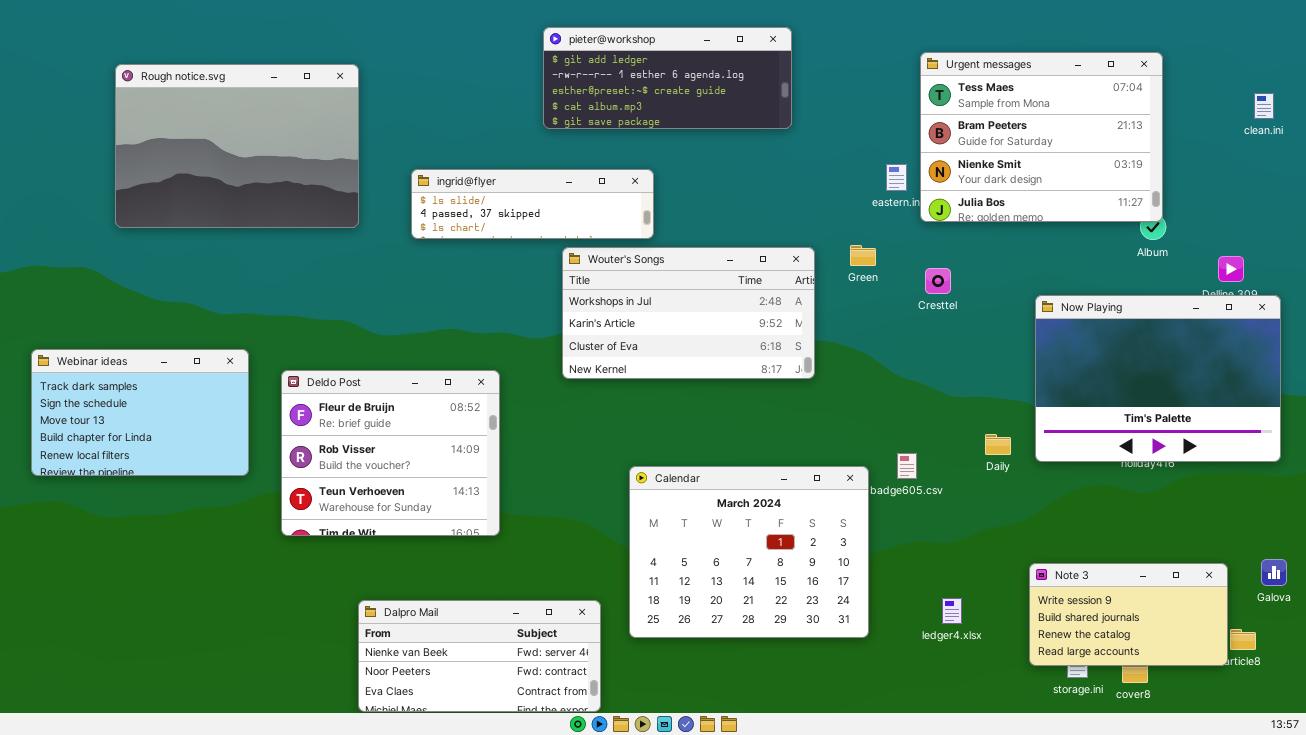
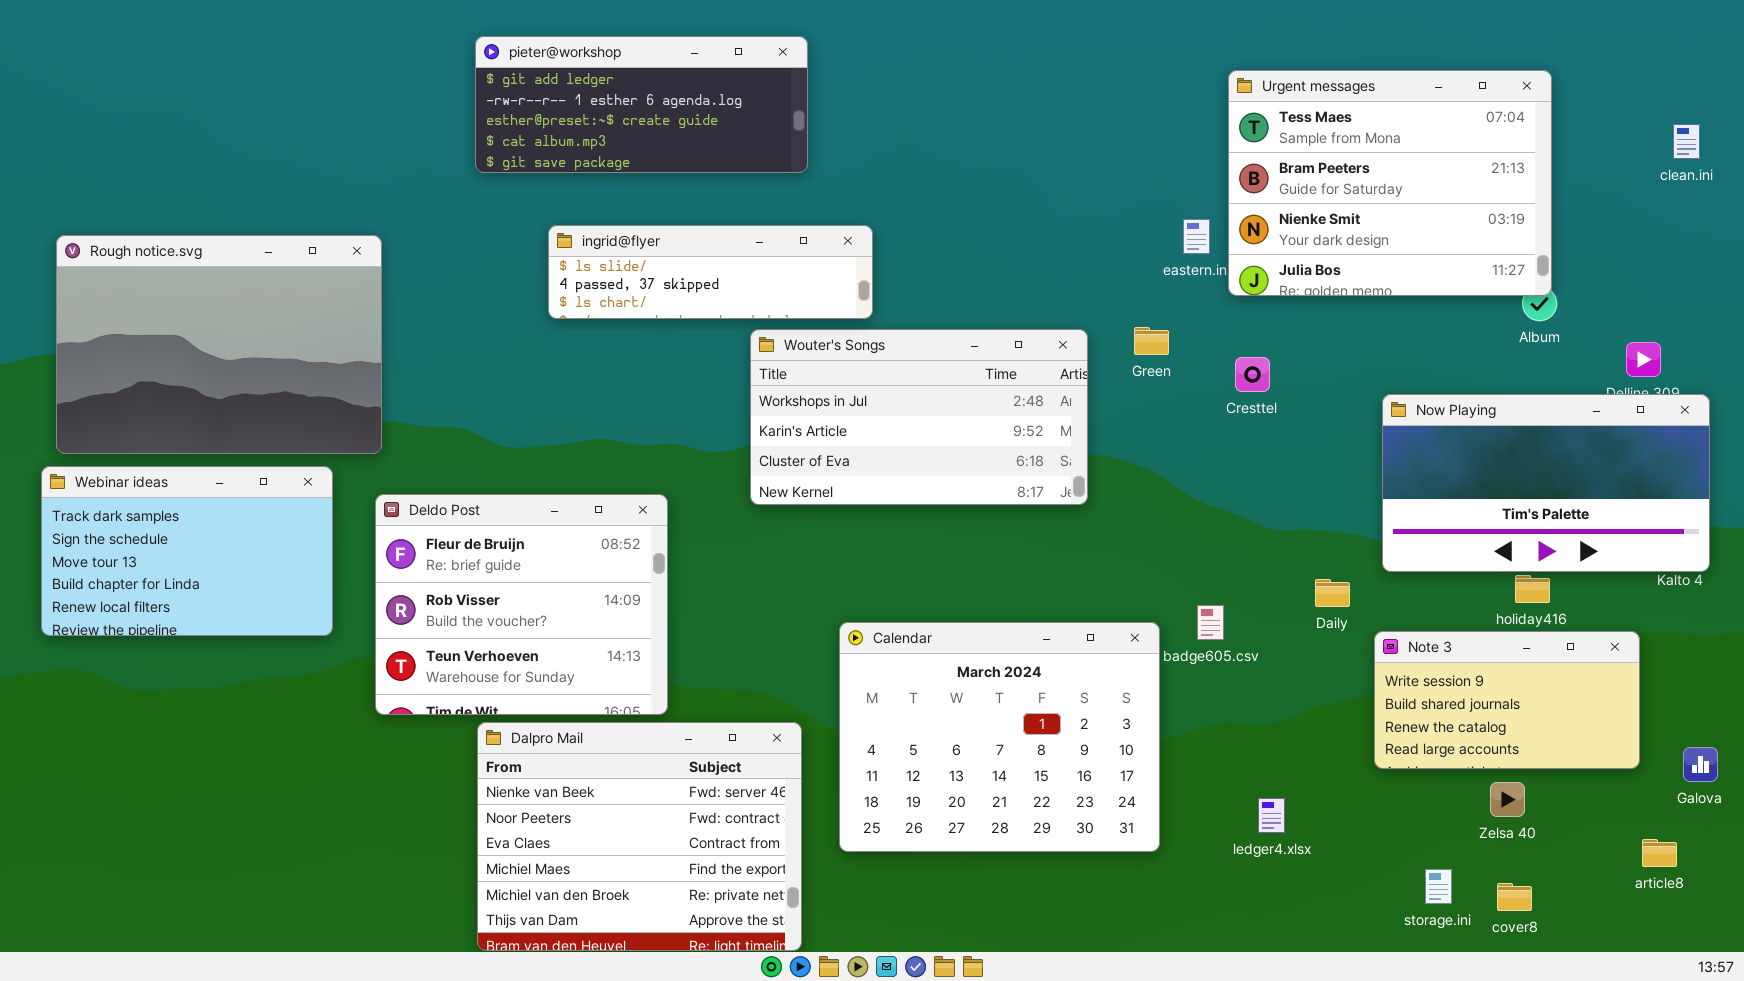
pieter@workshop: [543,27,792,129] -> [475,36,808,173], moved
Rough notice.svg: [115,64,359,228] -> [56,235,382,454], moved
Now Playing: [1035,295,1281,462] -> [1382,394,1710,572], resized
Note 3: [1029,563,1228,666] -> [1374,631,1640,769], moved
Dalpro Mail: [358,600,601,712] -> [477,722,802,951], resized

